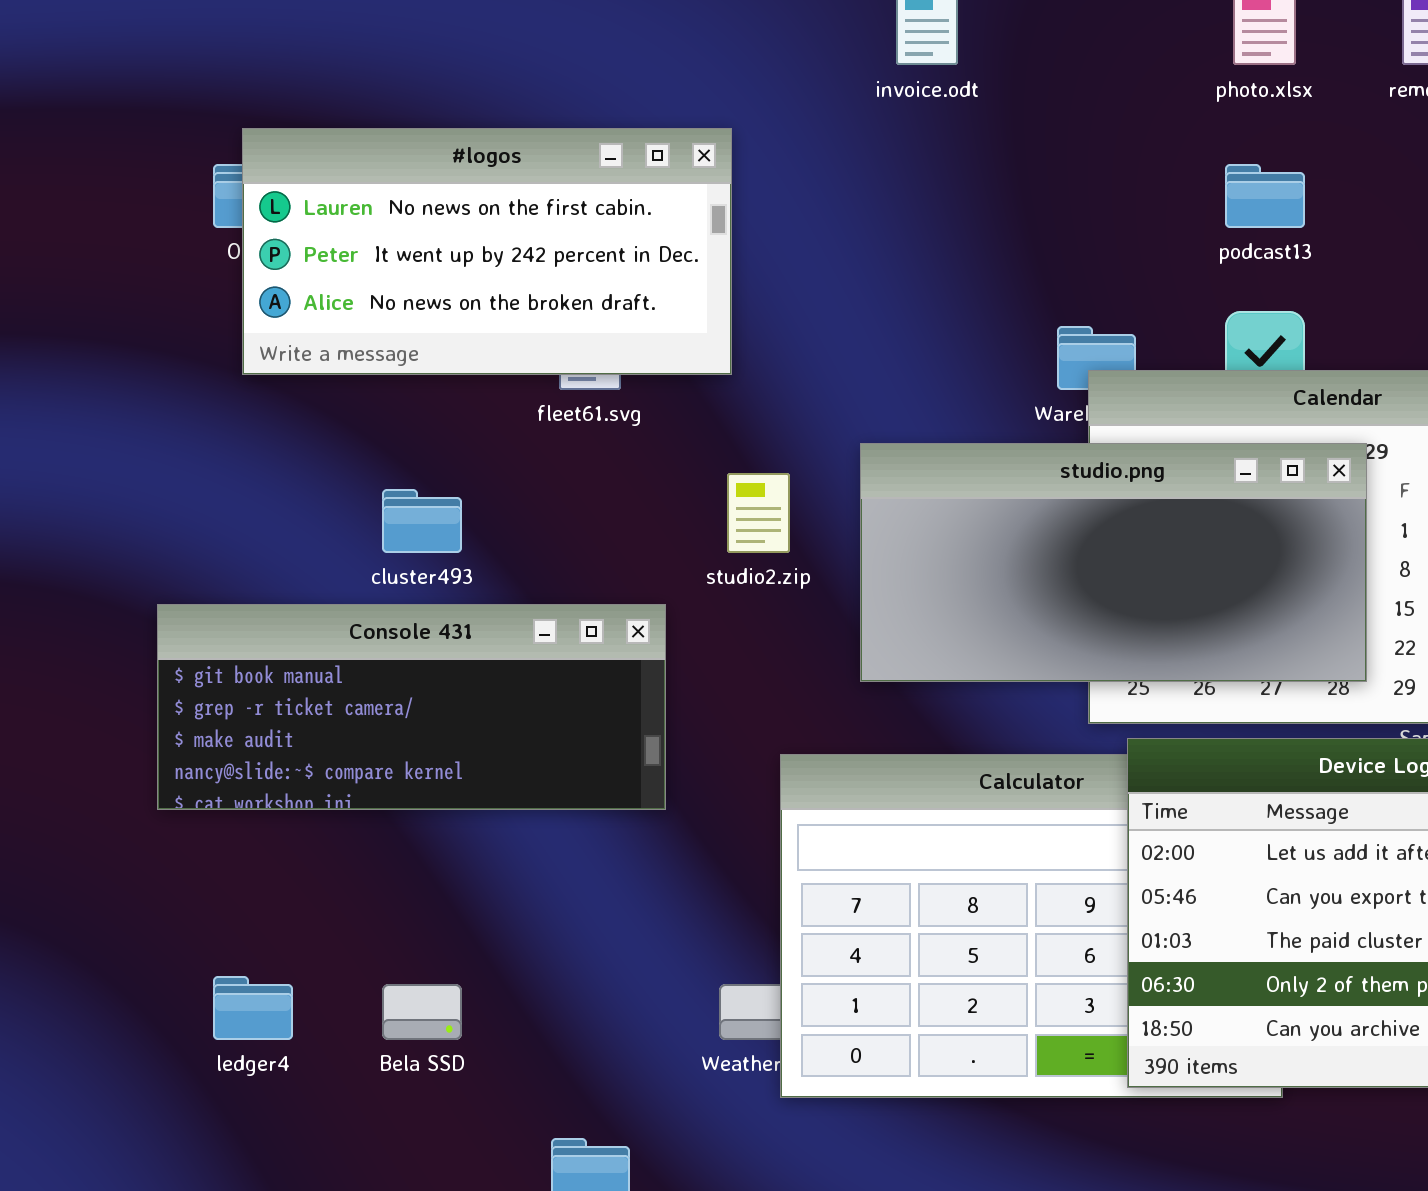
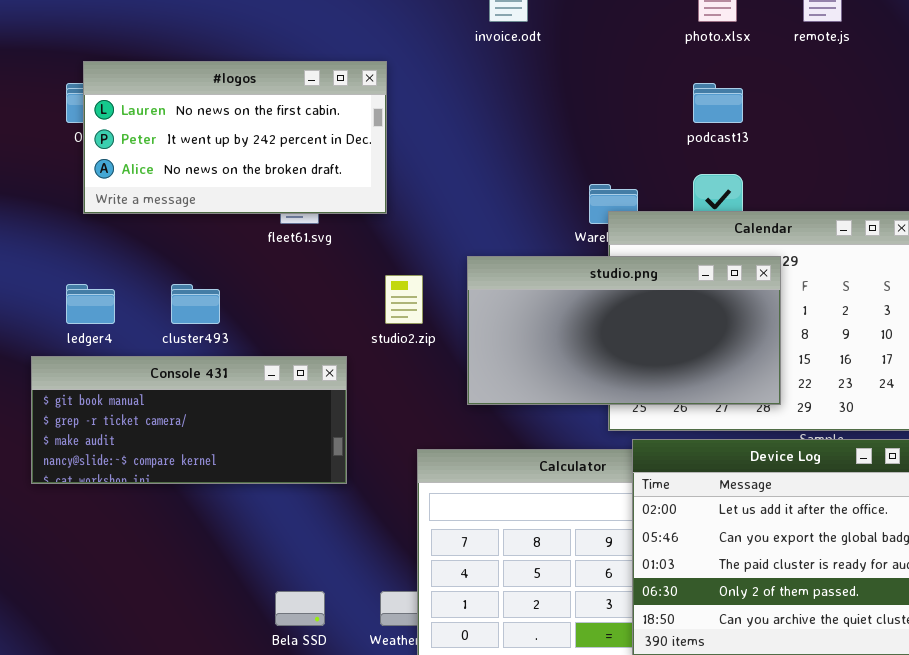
ledger4: [213,976,293,1040] -> [66,284,115,324], moved
Bela SSD: [382,984,462,1040] -> [275,591,325,626], moved

